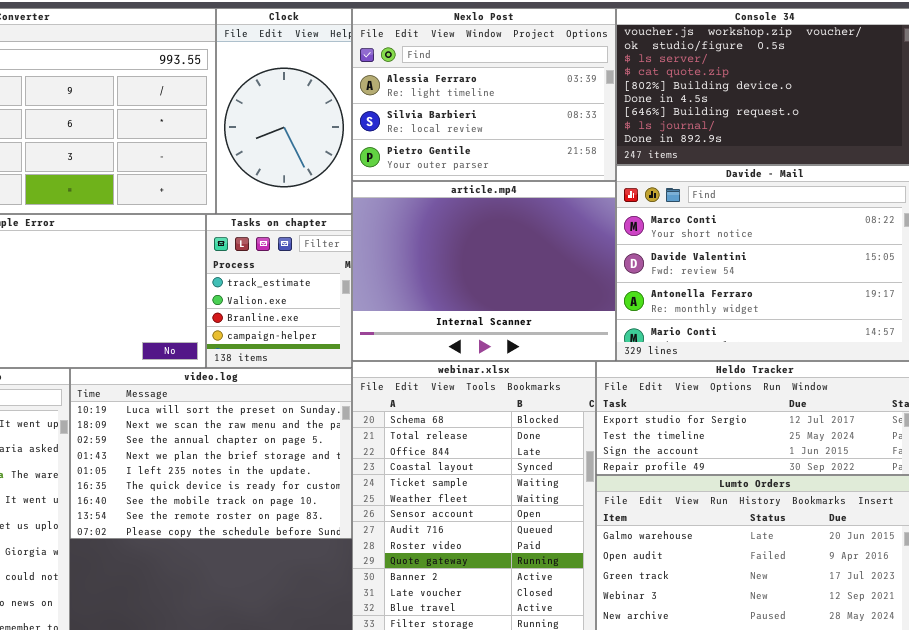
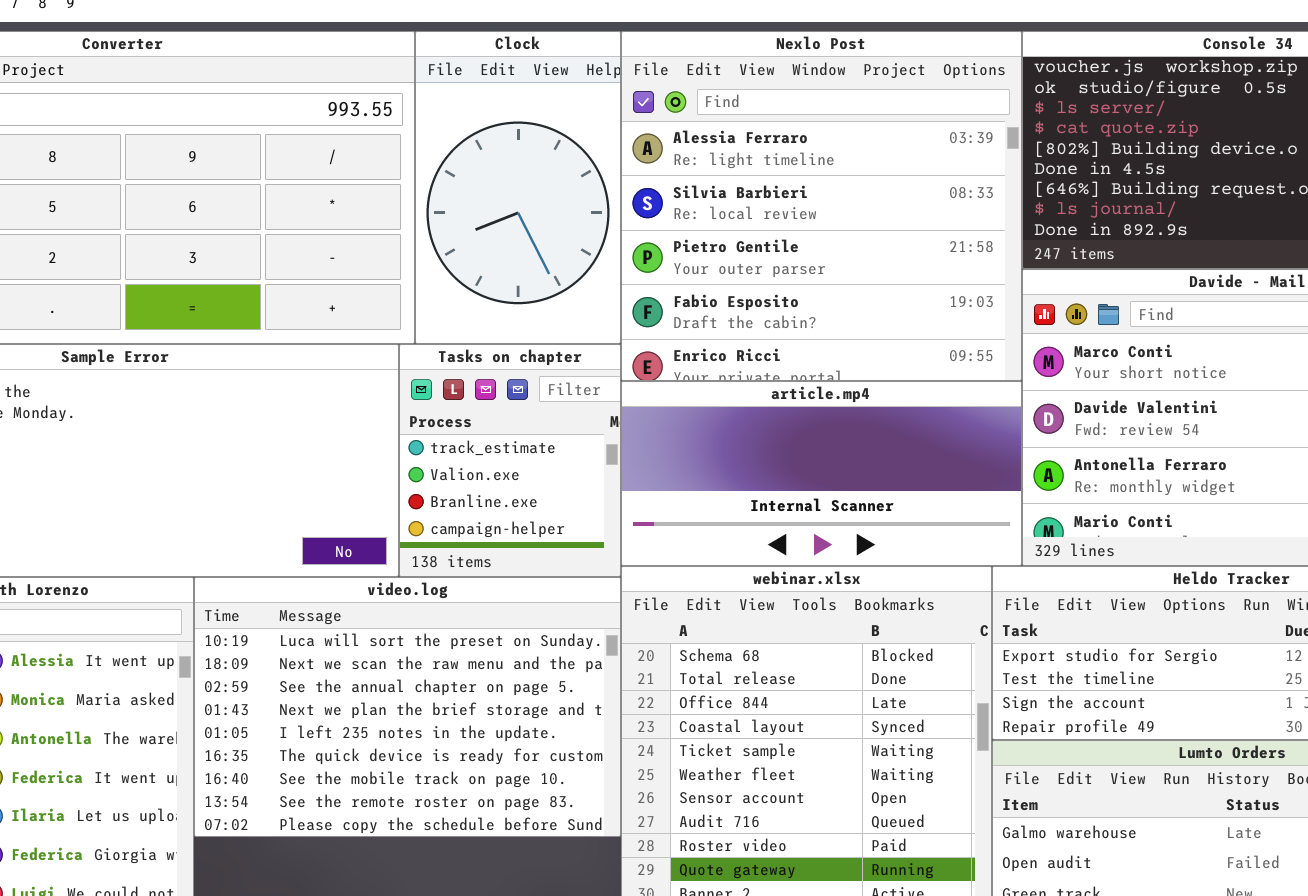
Nexlo Post: [352,8,616,181] -> [621,31,1022,381], resized
article.mp4: [352,181,616,361] -> [621,381,1022,566], resized

